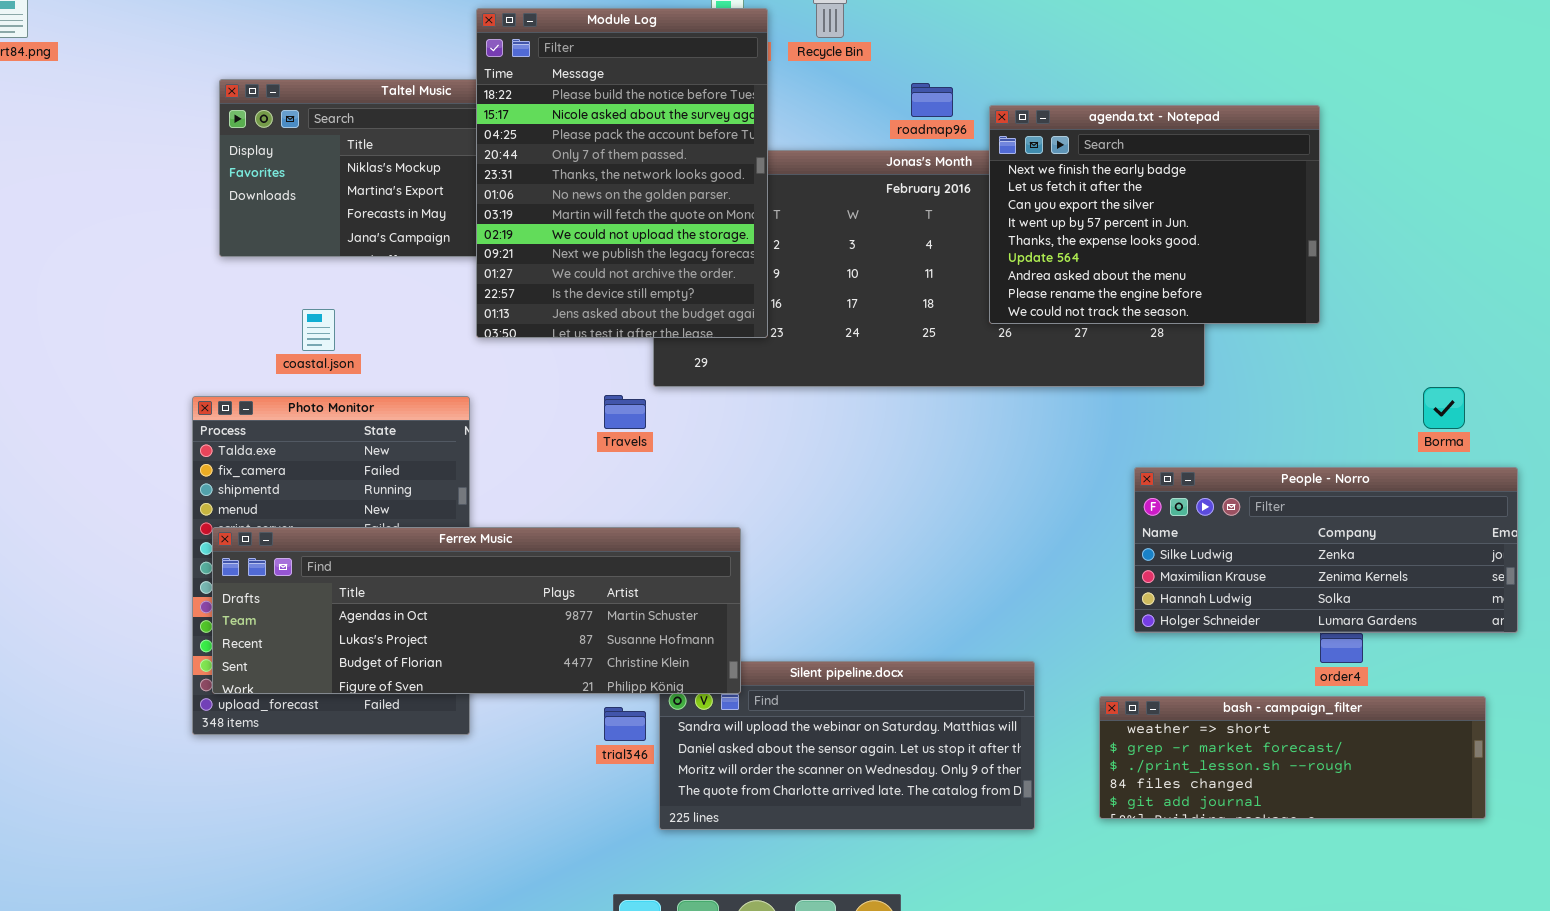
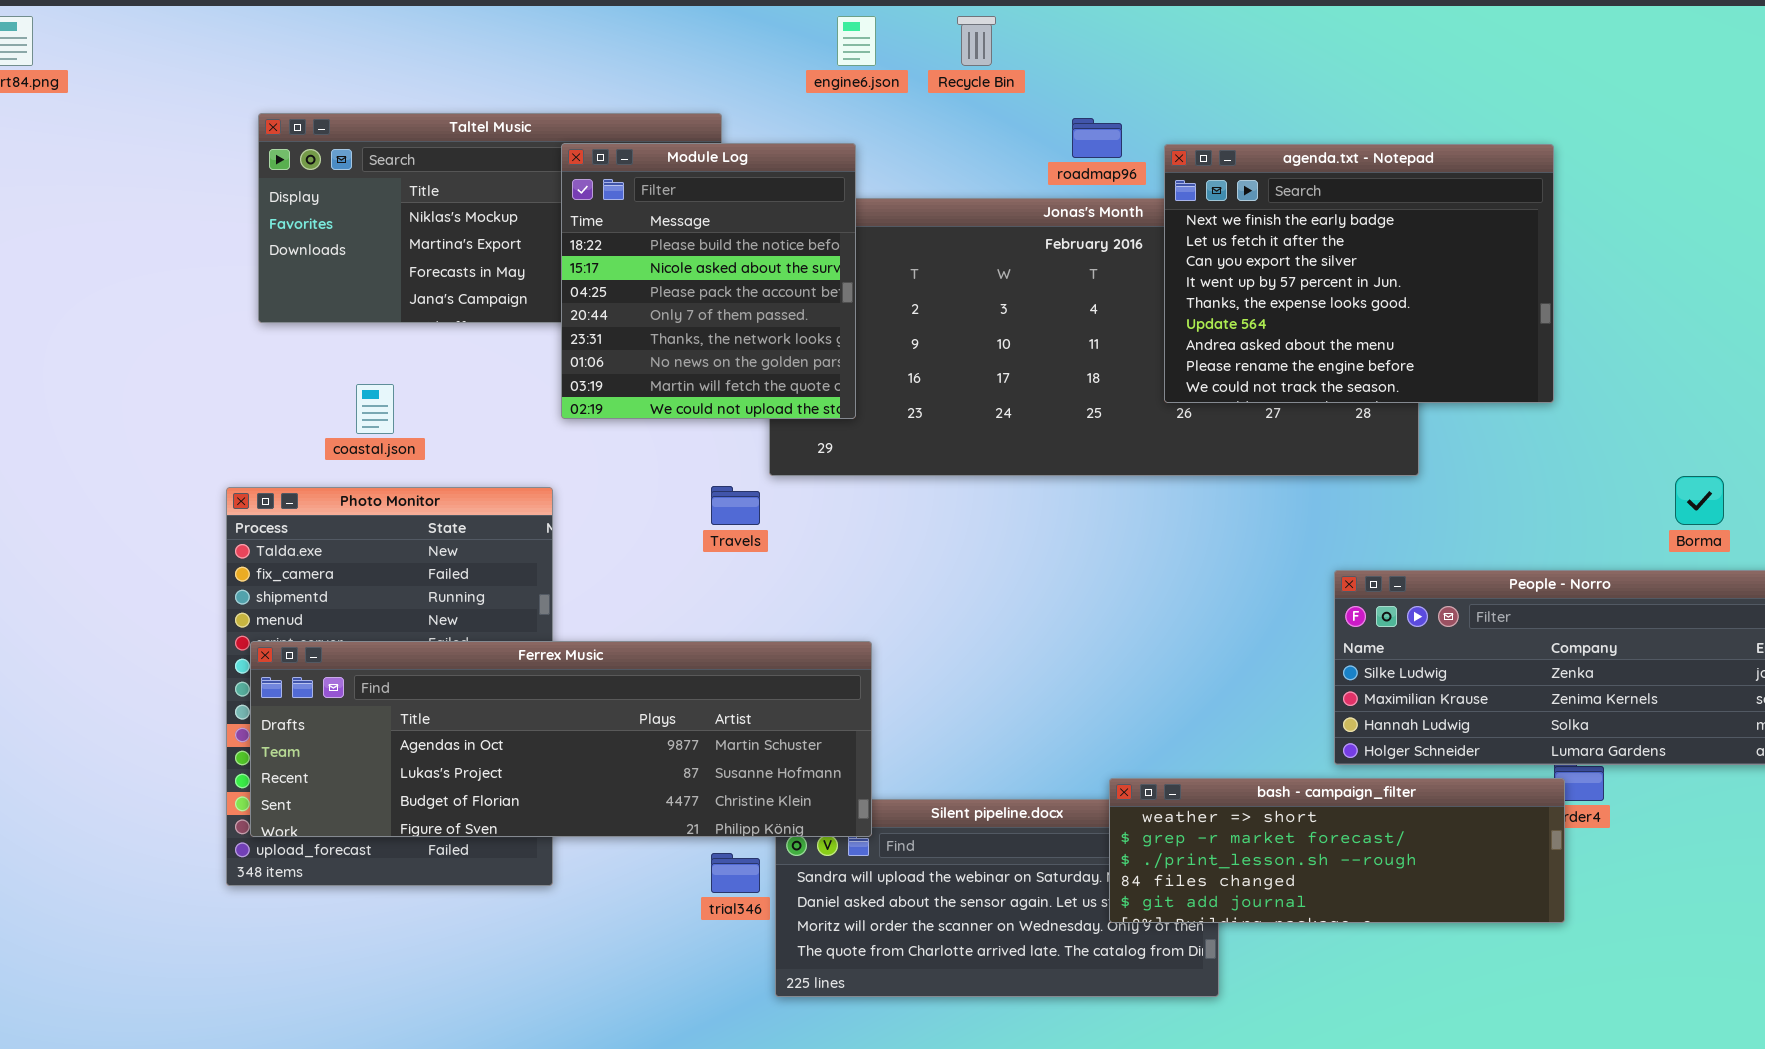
Module Log: [476,8,768,338] -> [561,143,856,419], resized
bash - campaign_filter: [1099,696,1486,819] -> [1109,778,1565,923], moved

